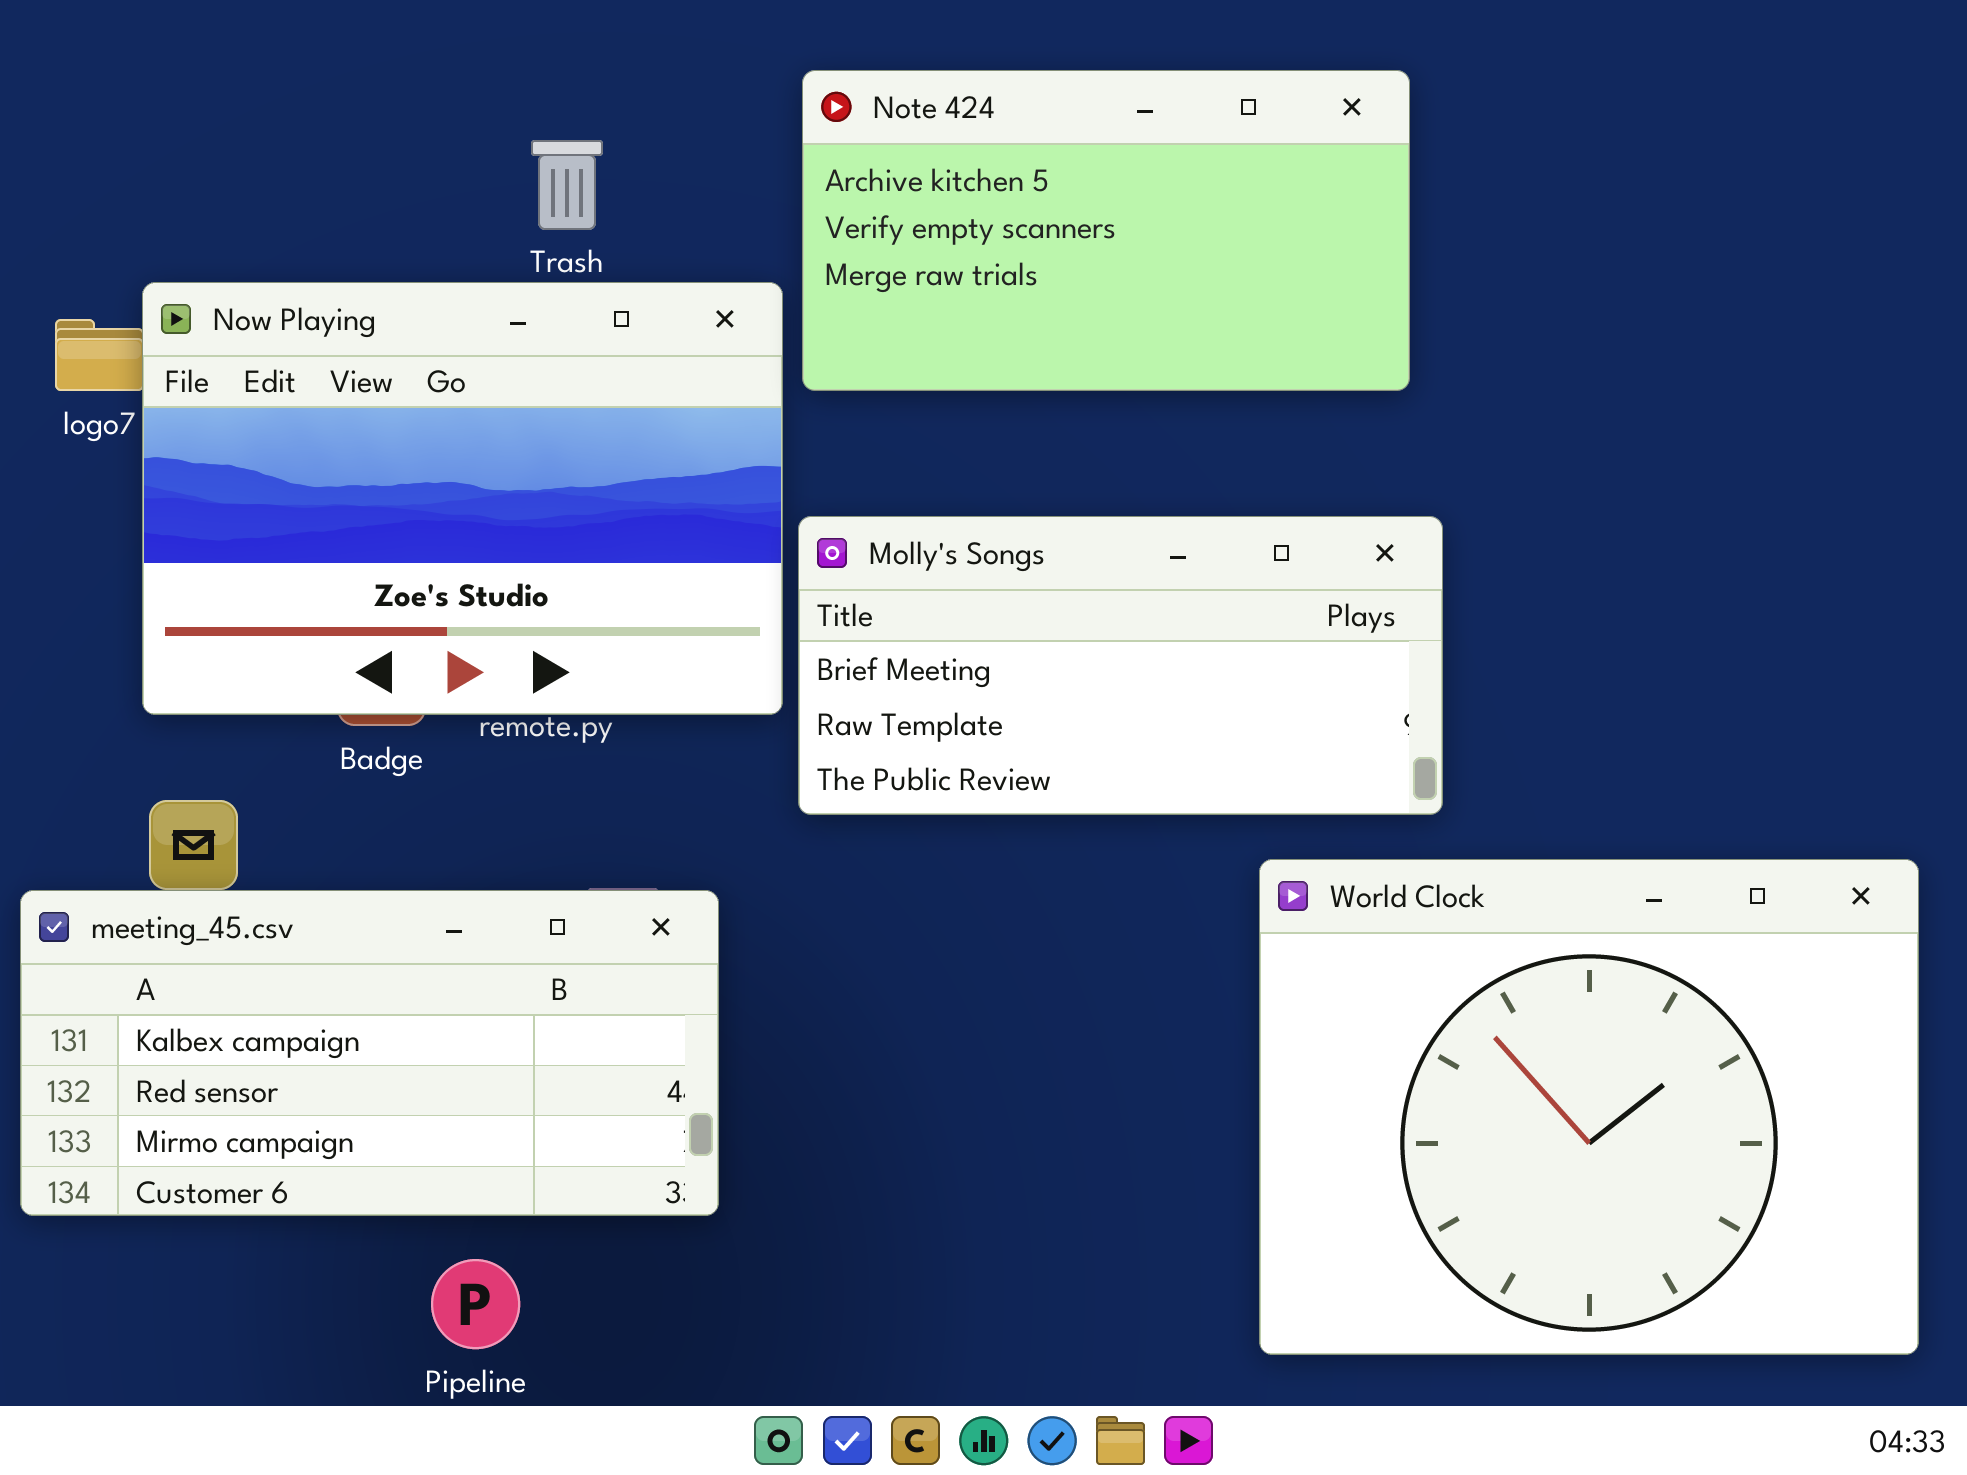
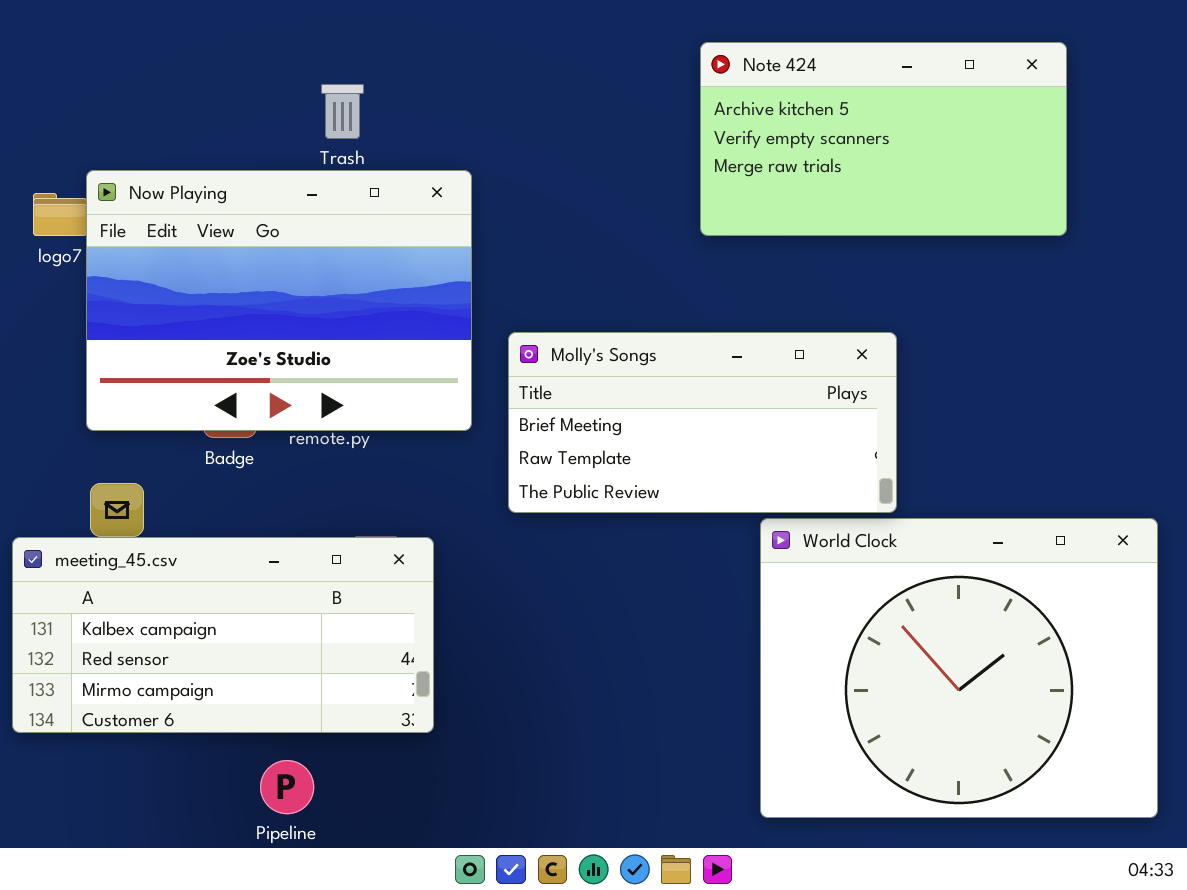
Note 424: [802,70,1410,391] -> [700,42,1067,236], moved
Molly's Songs: [798,516,1443,815] -> [508,332,897,513], moved

